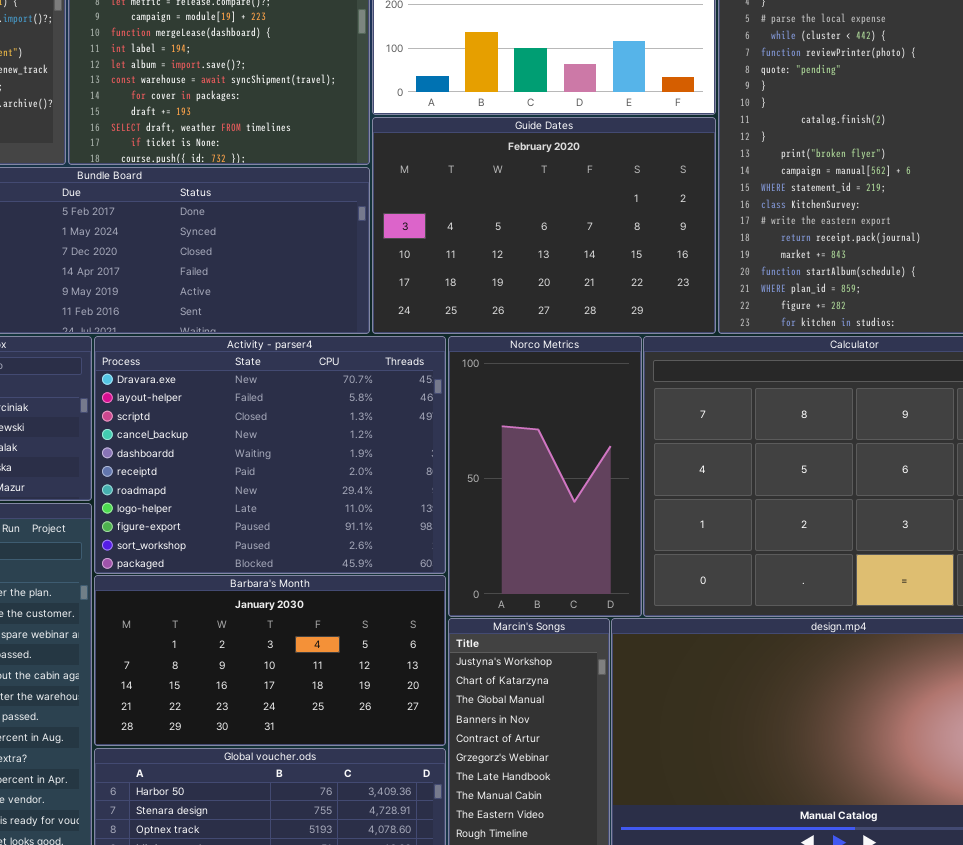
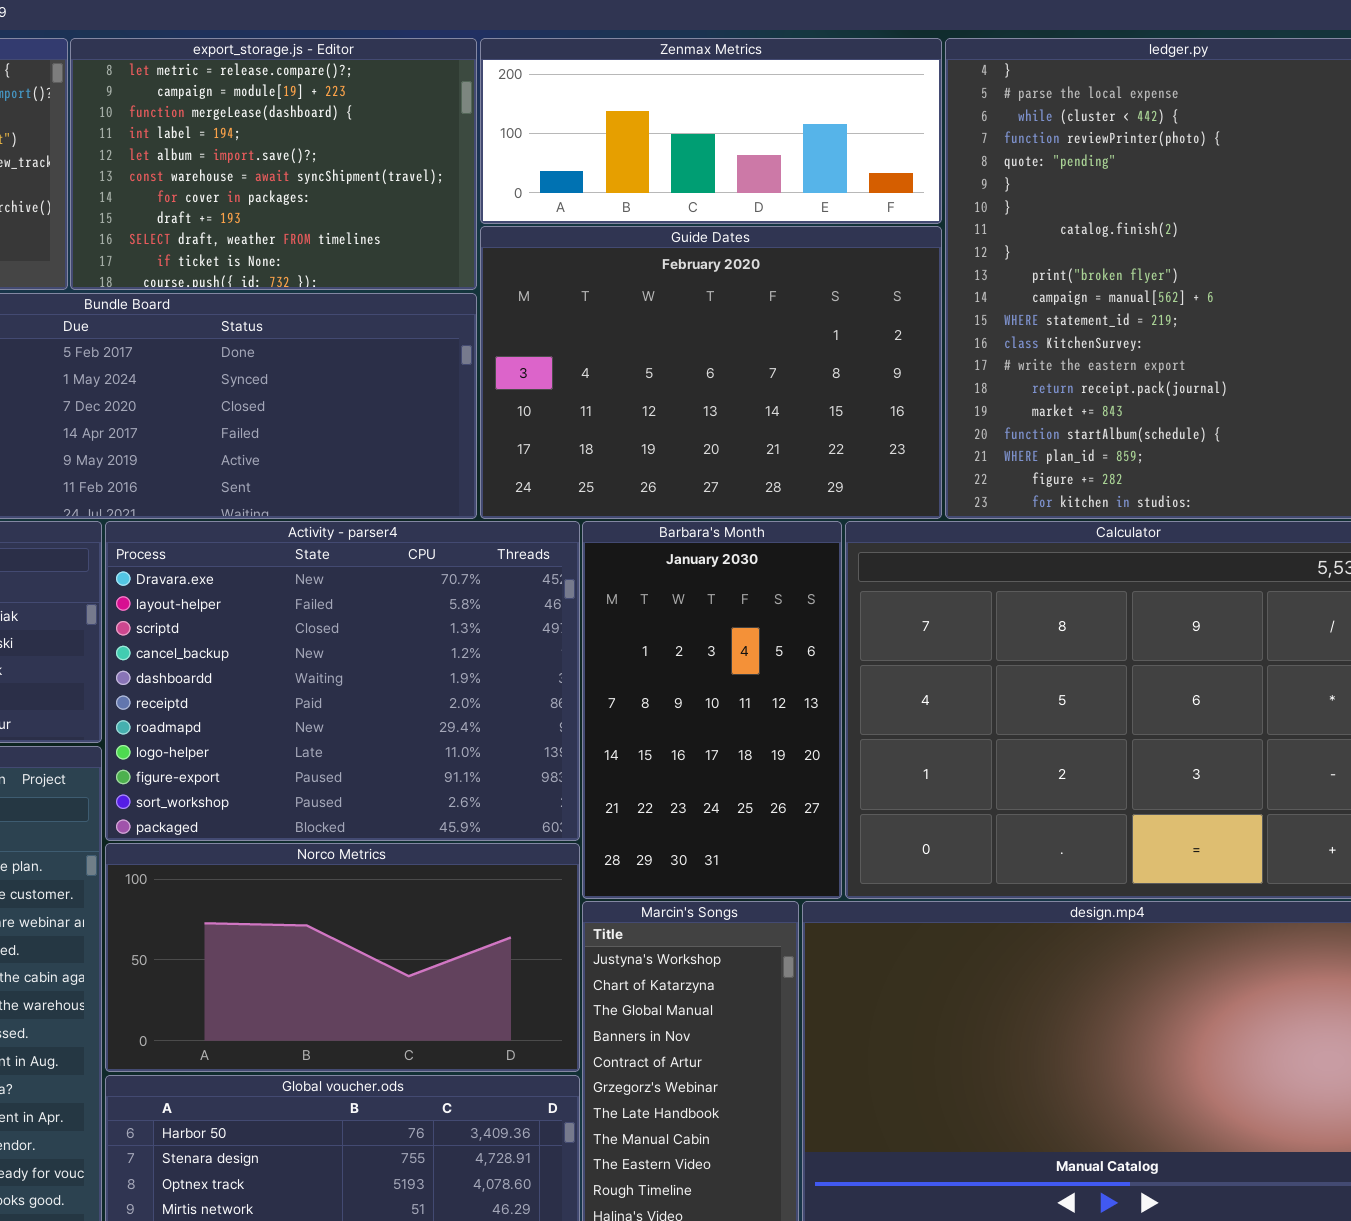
Norco Metrics: [448,336,642,617] -> [105,843,580,1072], moved, resized
Barbara's Month: [94,575,446,746] -> [582,521,842,899], moved, resized

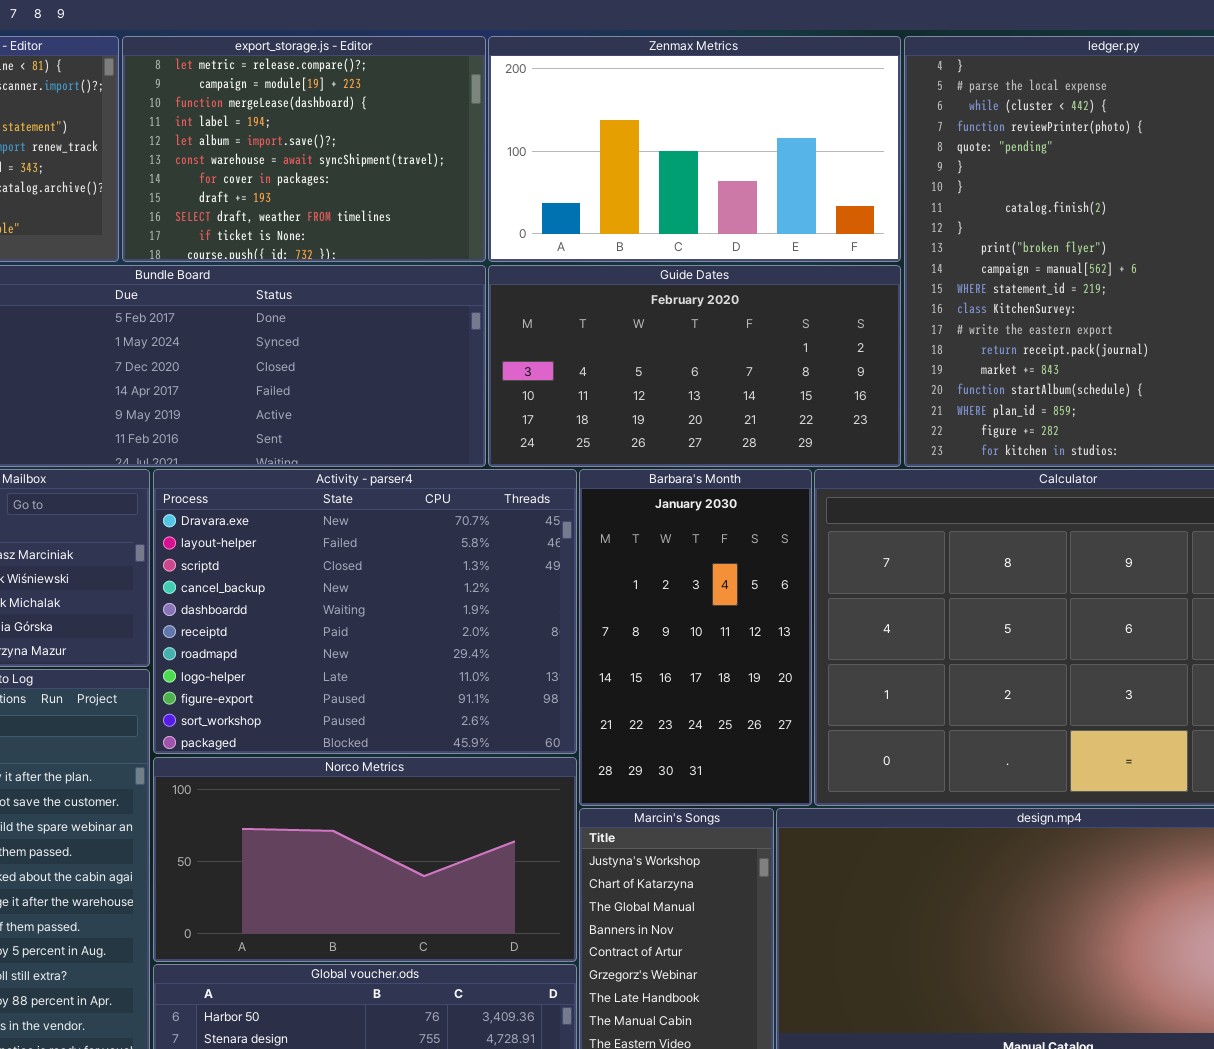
Zenmax Metrics: [480,38,942,224] -> [488,36,901,262], resized
Guide Dates: [480,226,942,519] -> [488,265,901,467], resized

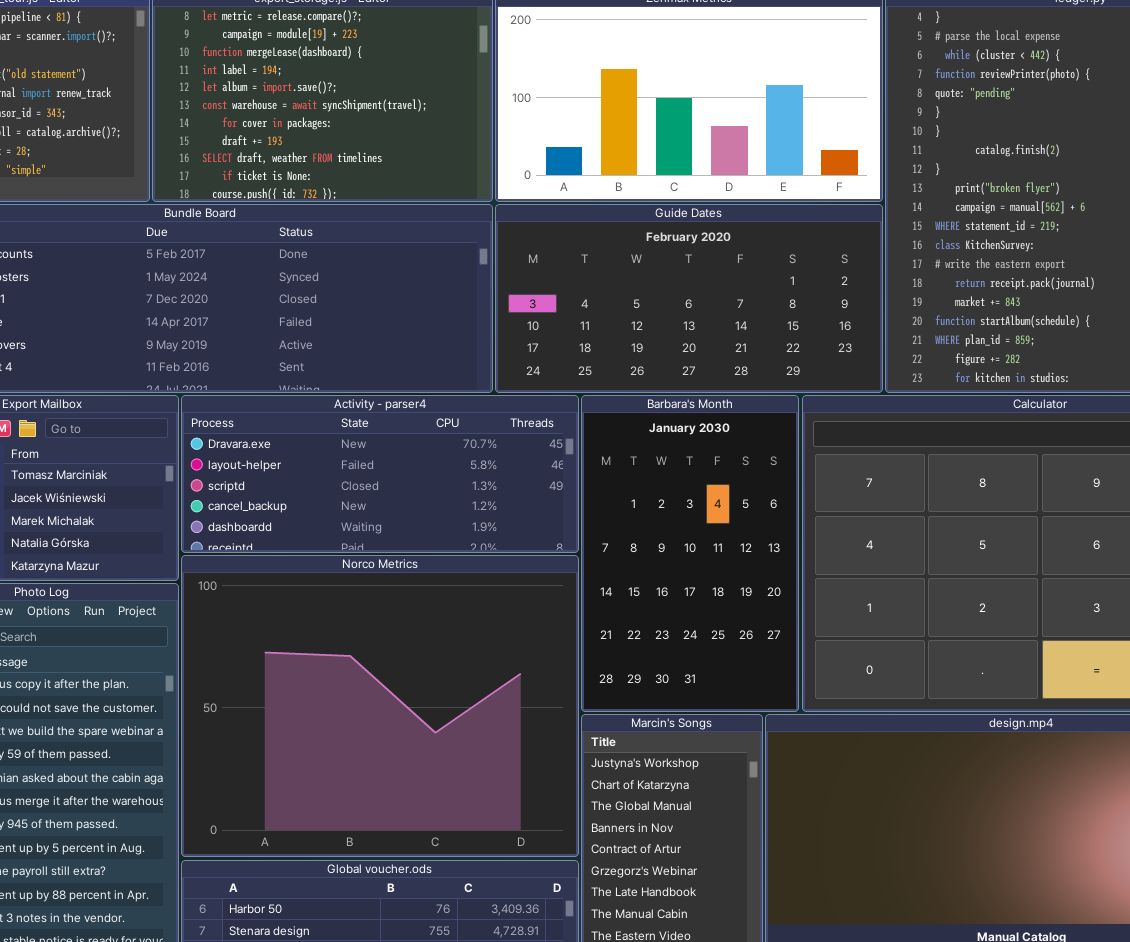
Activity - parser4: [153,469,577,754] -> [181,395,579,553], resized
Norco Metrics: [153,757,577,962] -> [181,555,579,857], resized

